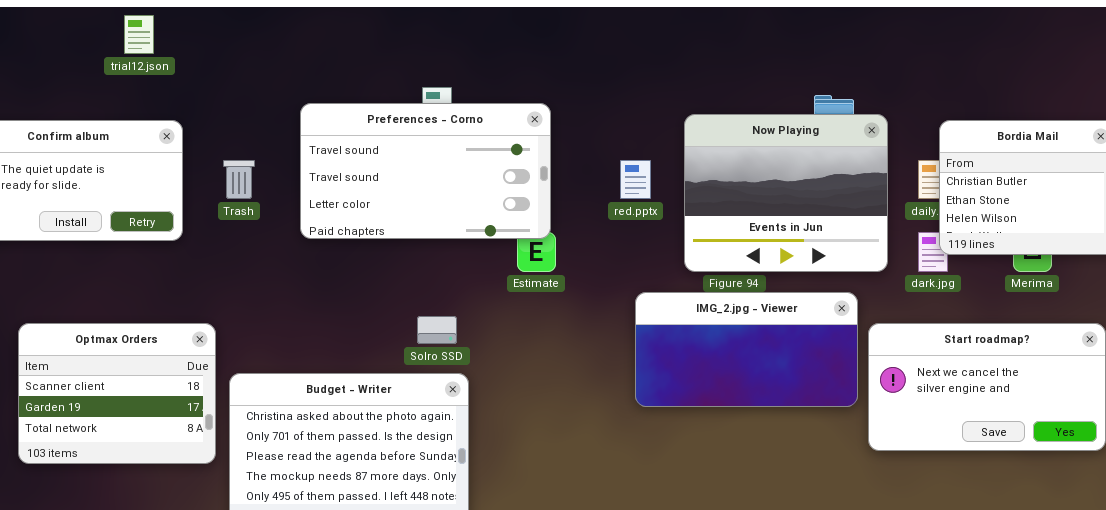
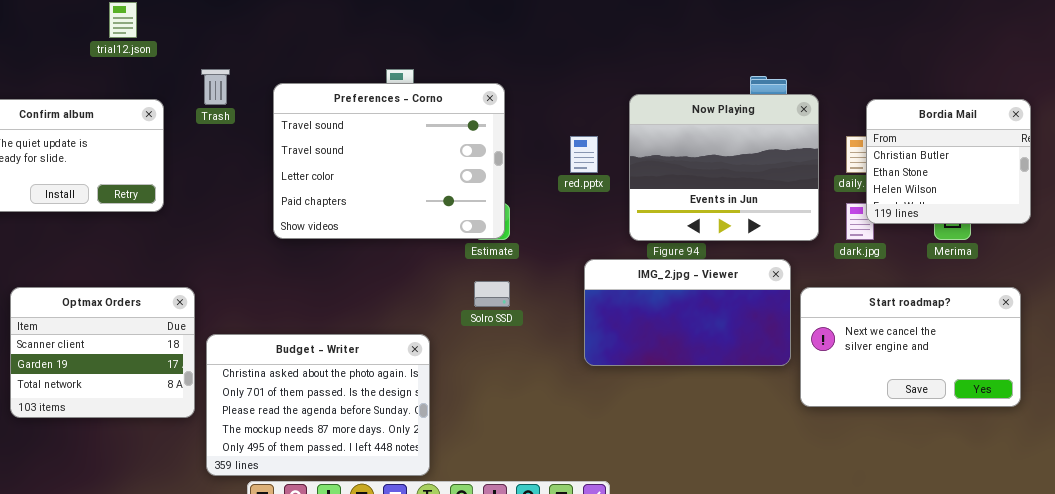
Preferences - Corno: [300,103,551,239] -> [273,83,505,239], resized
Trash: [223,160,255,199] -> [201,69,230,105], moved
Solro SSD: [417,316,457,344] -> [474,281,510,307], moved

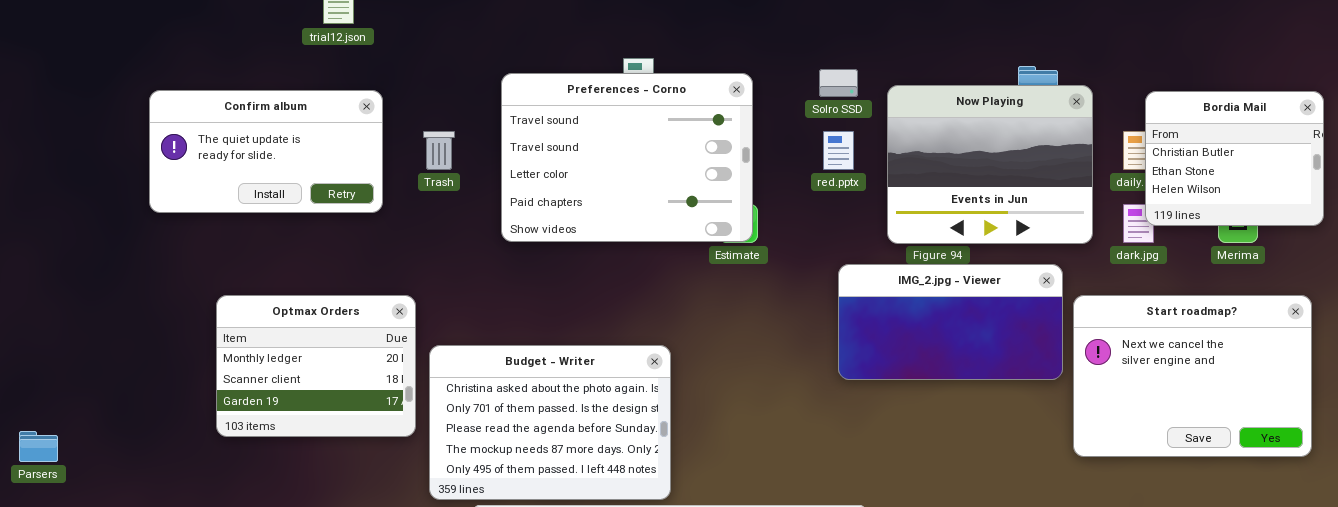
Trash: [201,69,230,105] -> [423,131,455,170], moved
Solro SSD: [474,281,510,307] -> [819,69,858,97], moved
Optmax Orders: [10,287,195,418] -> [216,295,416,437], scrolled up 1 row
Start roadmap?: [800,287,1021,407] -> [1073,295,1312,457], resized

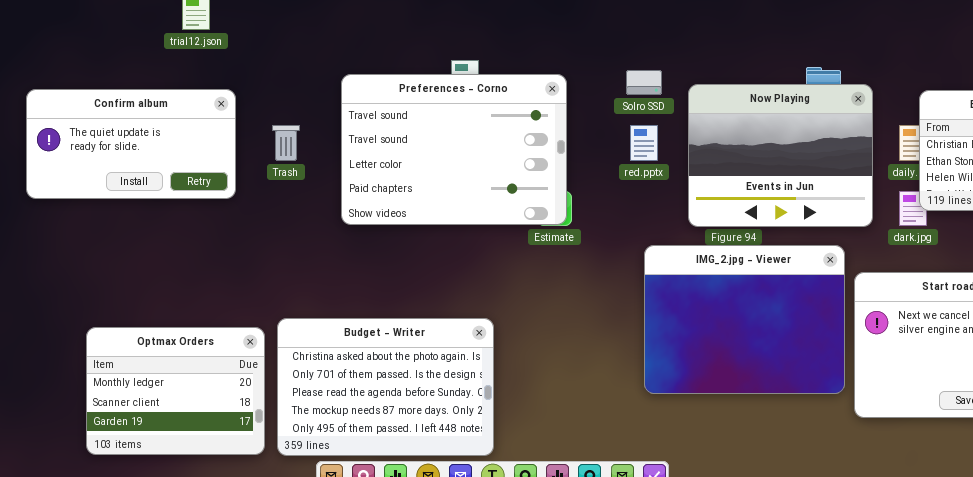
IMG_2.jpg - Viewer: [838,264,1063,380] -> [644,245,845,394], resized
Optmax Orders: [216,295,416,437] -> [86,327,265,455], moved

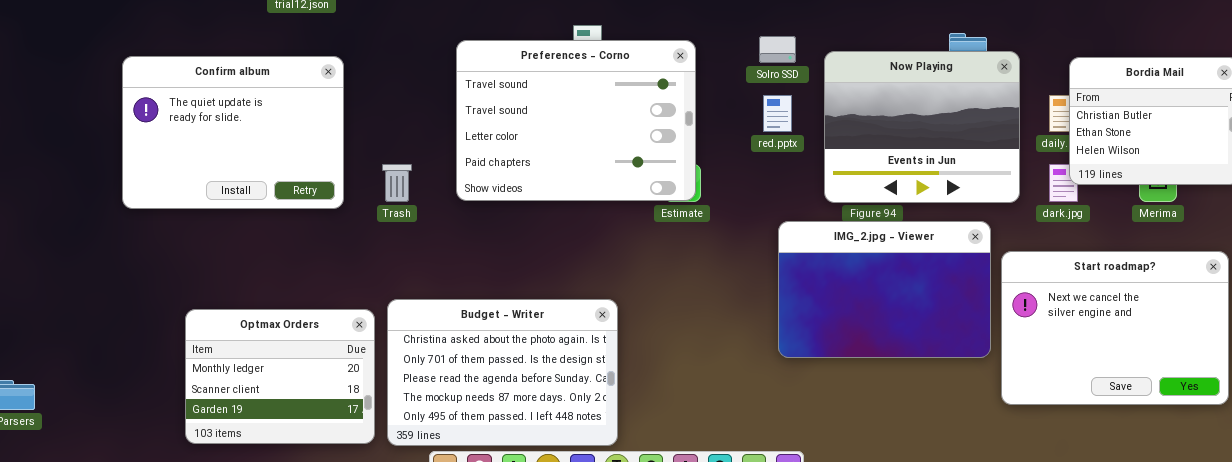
Confirm album: [26,89,236,199] -> [122,56,344,209], resized
Trash: [272,125,300,161] -> [382,164,412,202], moved
IMG_2.jpg - Viewer: [644,245,845,394] -> [778,221,991,358], resized

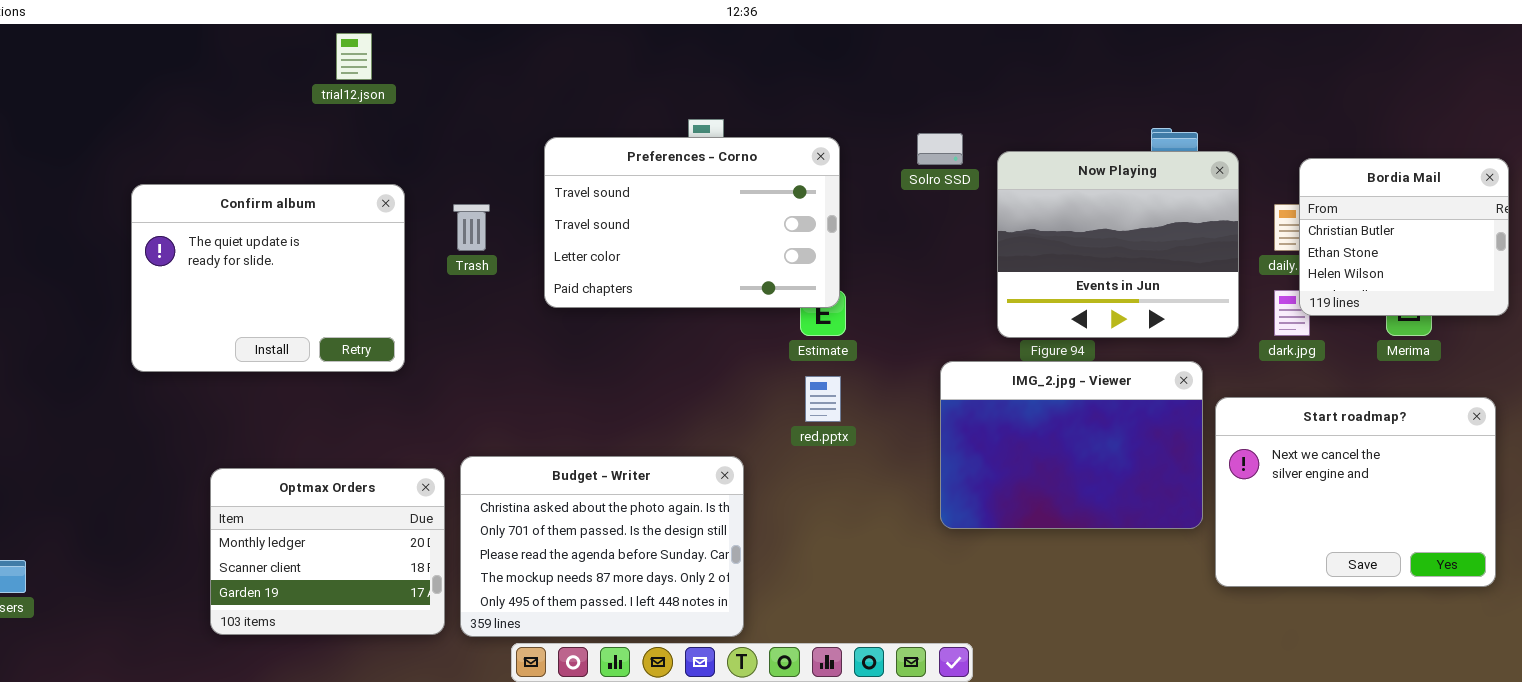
Preferences - Corno: [456,40,696,201] -> [544,137,840,308], resized
Confirm album: [122,56,344,209] -> [131,184,405,372], moved
red.pptx: [763,95,792,132] -> [805,376,841,422], moved
Trash: [382,164,412,202] -> [453,204,490,251], moved

